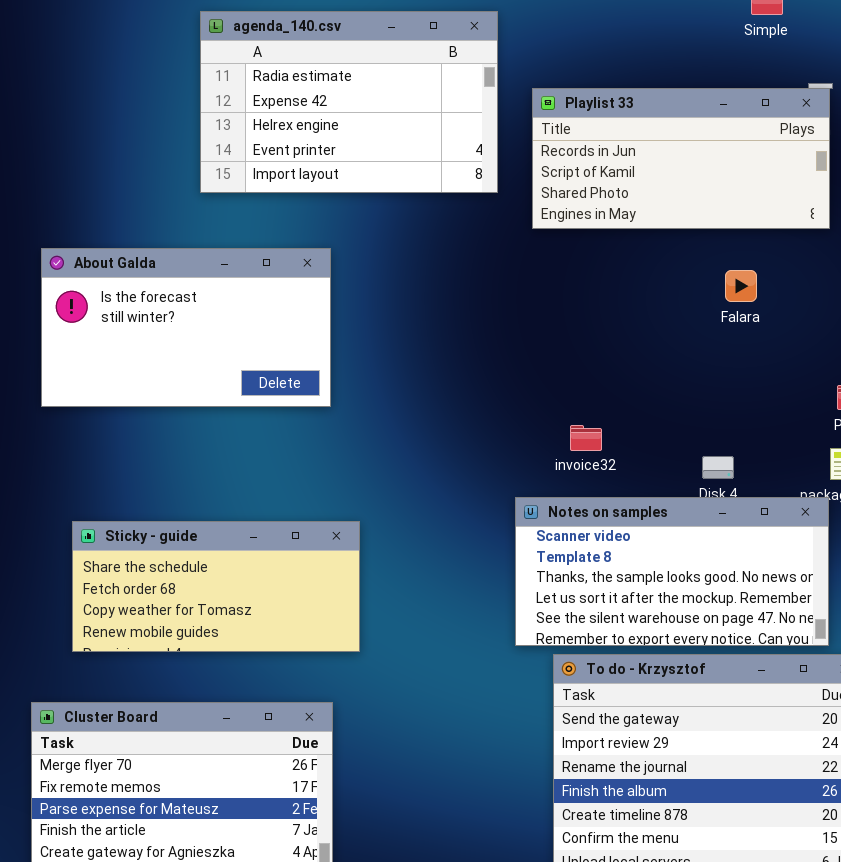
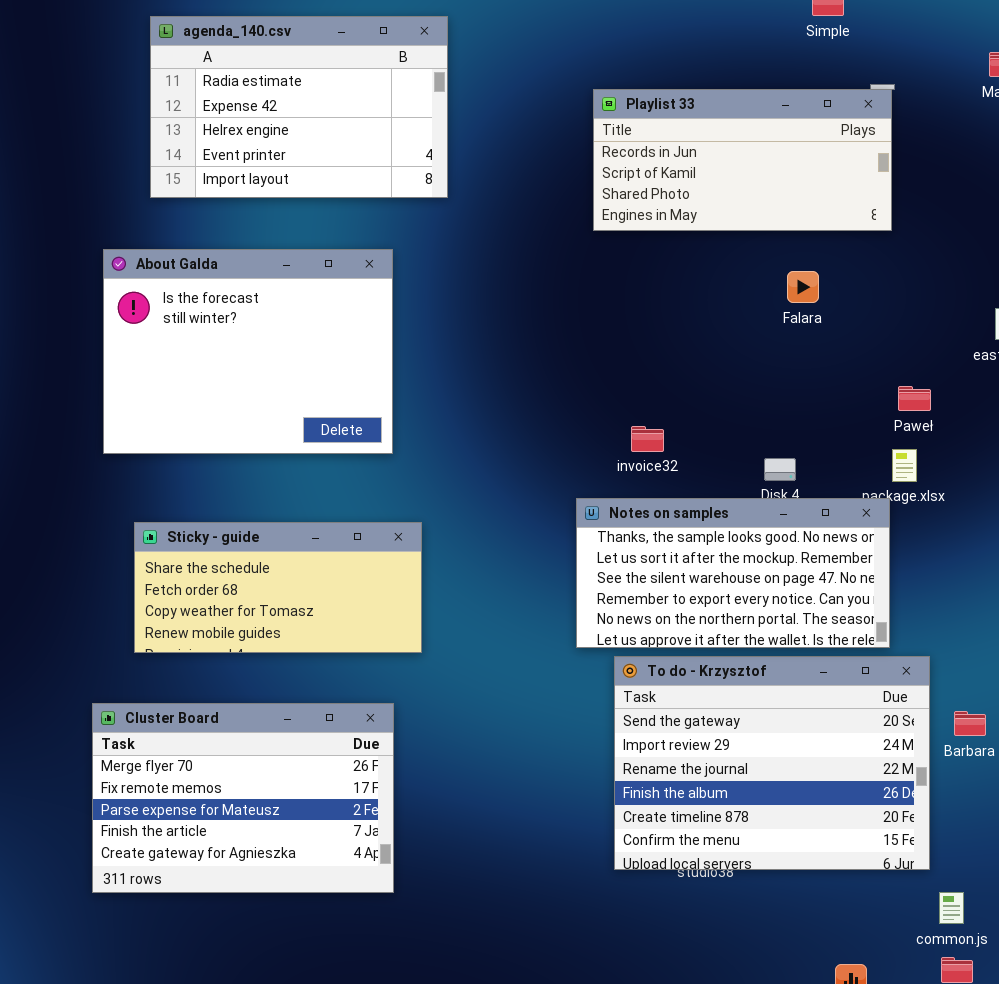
agenda_140.csv: [200,11,498,193] -> [150,16,448,198], moved
About Galda: [41,248,331,407] -> [103,249,393,454], resized
Notes on samples: [515,497,829,646] -> [576,498,890,648], scrolled down 2 rows

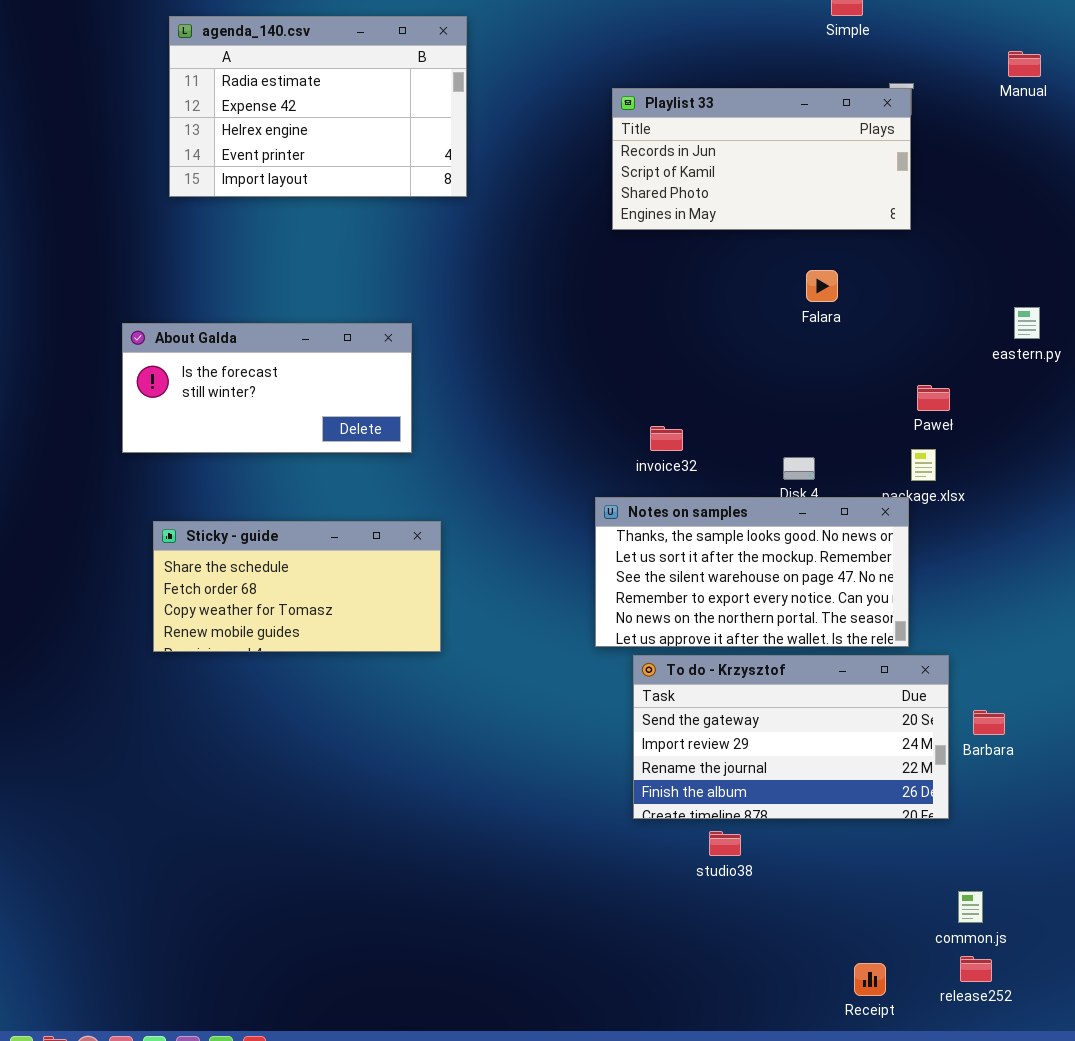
About Galda: [103,249,393,454] -> [122,323,412,453], resized
To do - Krzysztof: [614,656,930,870] -> [633,655,949,819], resized
Cluster Board: [92,703,394,893] -> none, closed

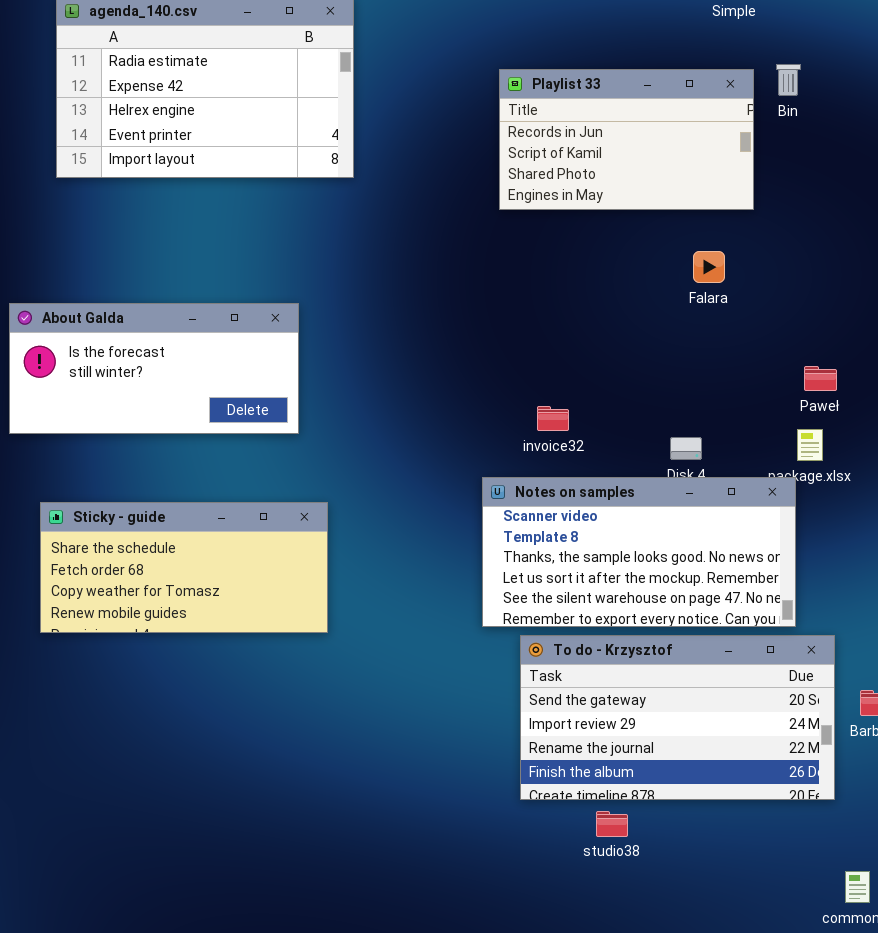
Playlist 33: [612,88,911,230] -> [499,69,754,210], resized
Notes on samples: [595,497,909,647] -> [482,477,796,627], scrolled up 2 rows

